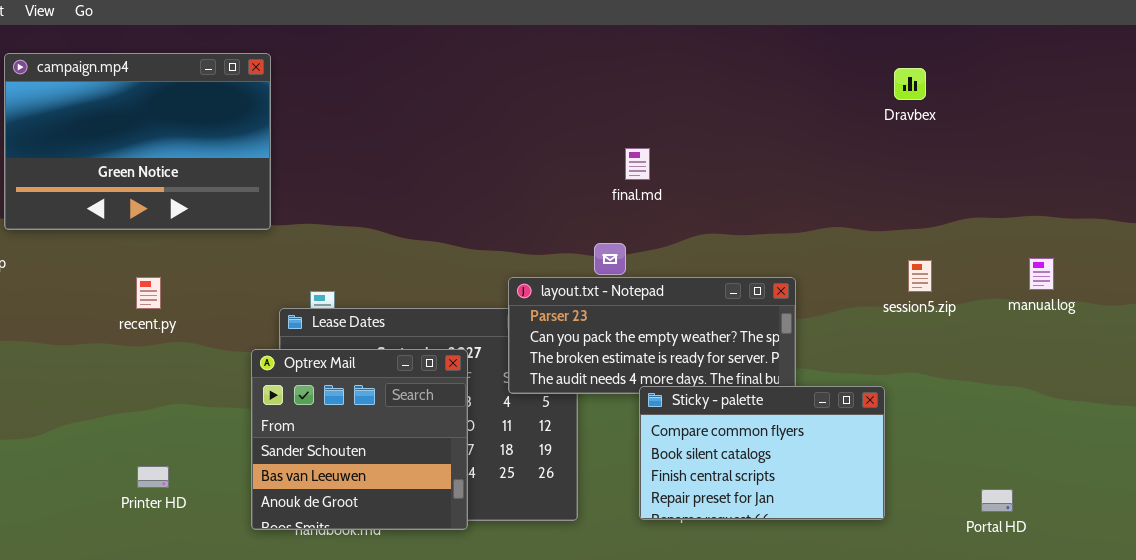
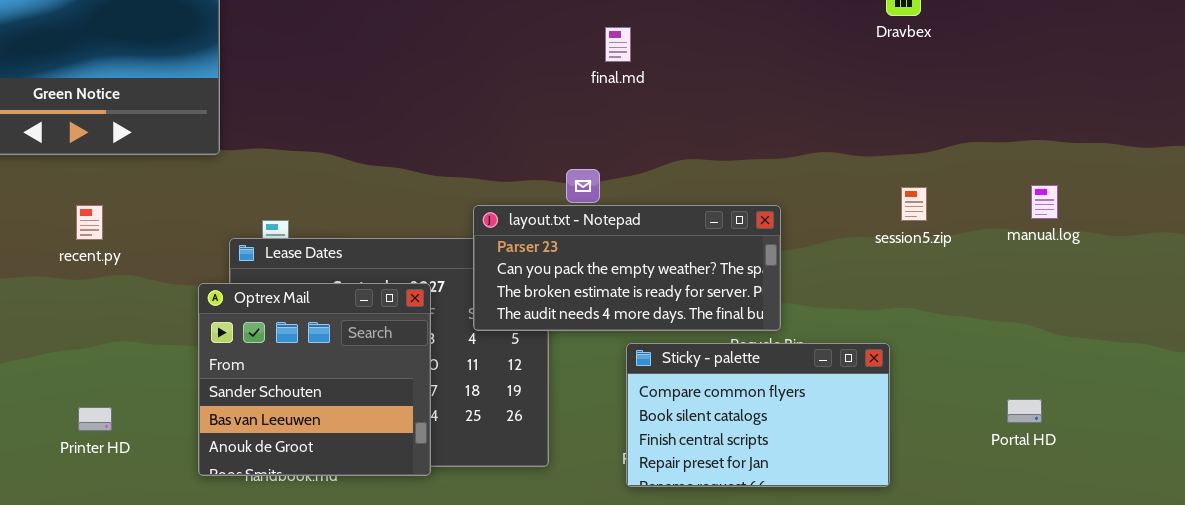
final.md: [625,148,650,180] -> [605,27,631,62], moved
Sticky - palette: [639,386,885,520] -> [626,343,890,487], moved
Portal HD: [981,489,1013,512] -> [1007,399,1042,423], moved

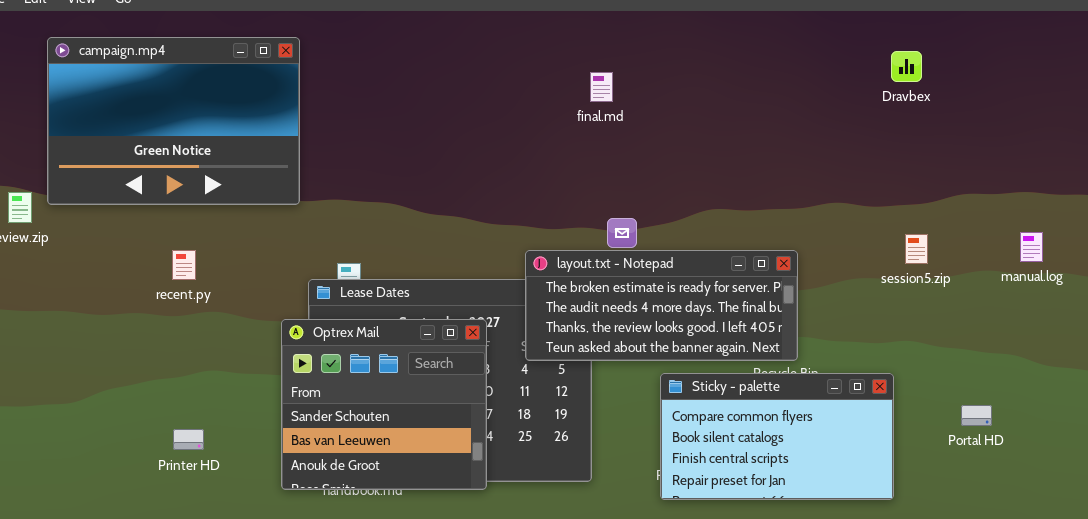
final.md: [605,27,631,62] -> [590,72,613,102], moved
layout.txt - Notepad: [473,205,781,331] -> [525,250,798,361], scrolled down 2 rows
Portal HD: [1007,399,1042,423] -> [961,405,992,426], moved

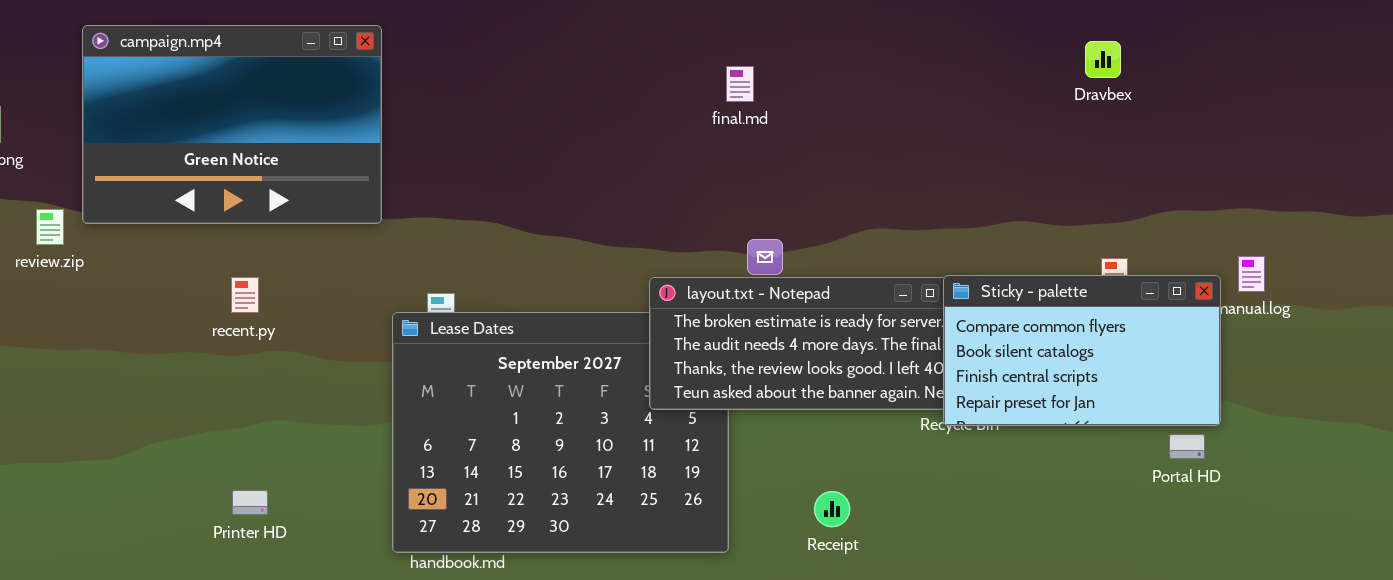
Optrex Mail: [281,319,487,490] -> none, closed
Sticky - palette: [660,373,894,500] -> [943,275,1221,426], moved
Portal HD: [961,405,992,426] -> [1169,434,1205,459], moved

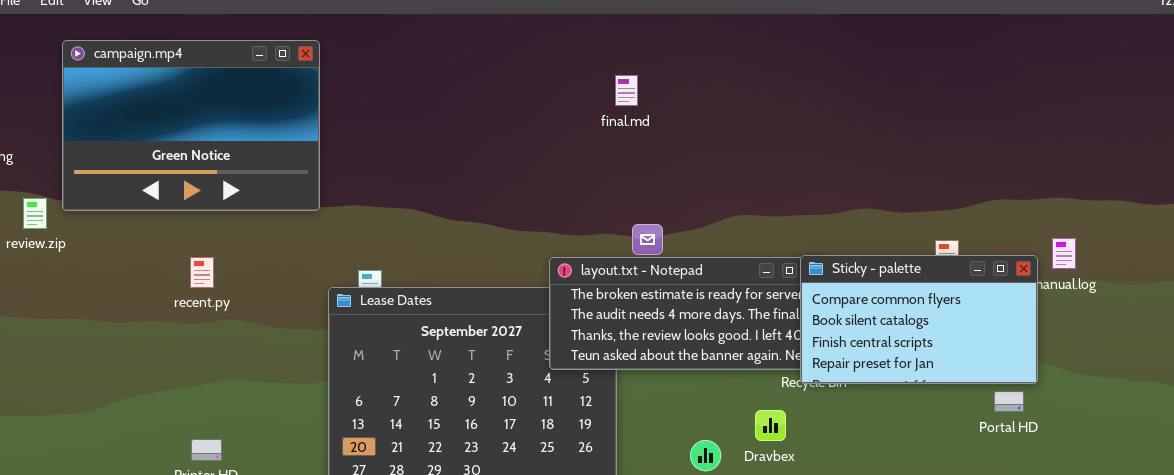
Dravbex: [1085,41,1121,78] -> [755,410,786,441], moved

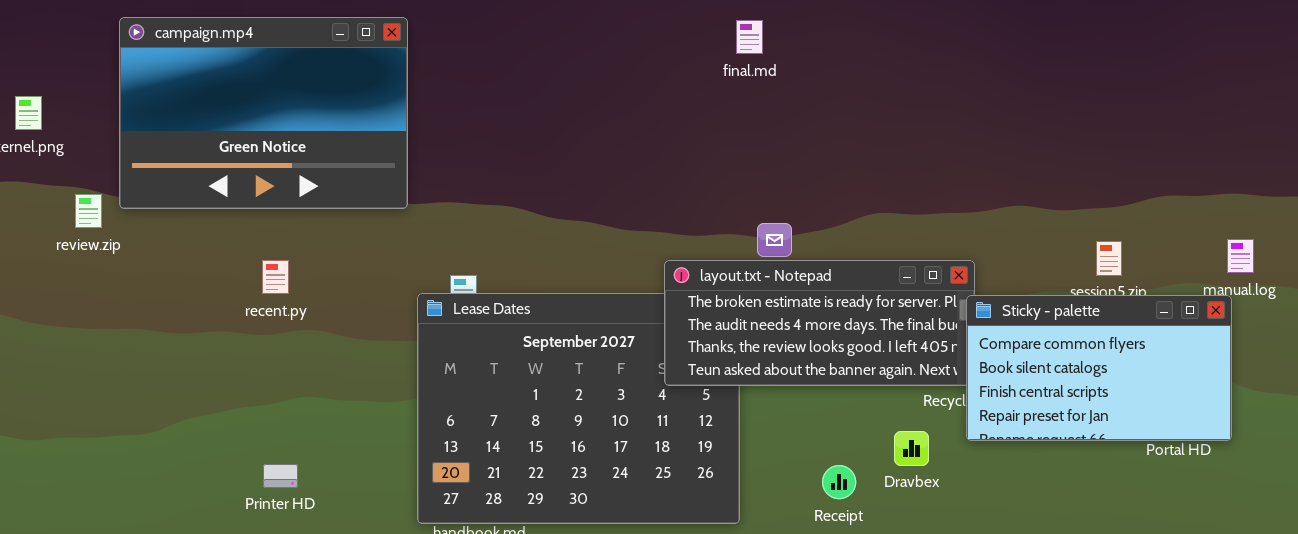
final.md: [615,75,638,106] -> [736,20,763,54], moved
Sticky - palette: [800,255,1038,384] -> [966,295,1232,441], moved

